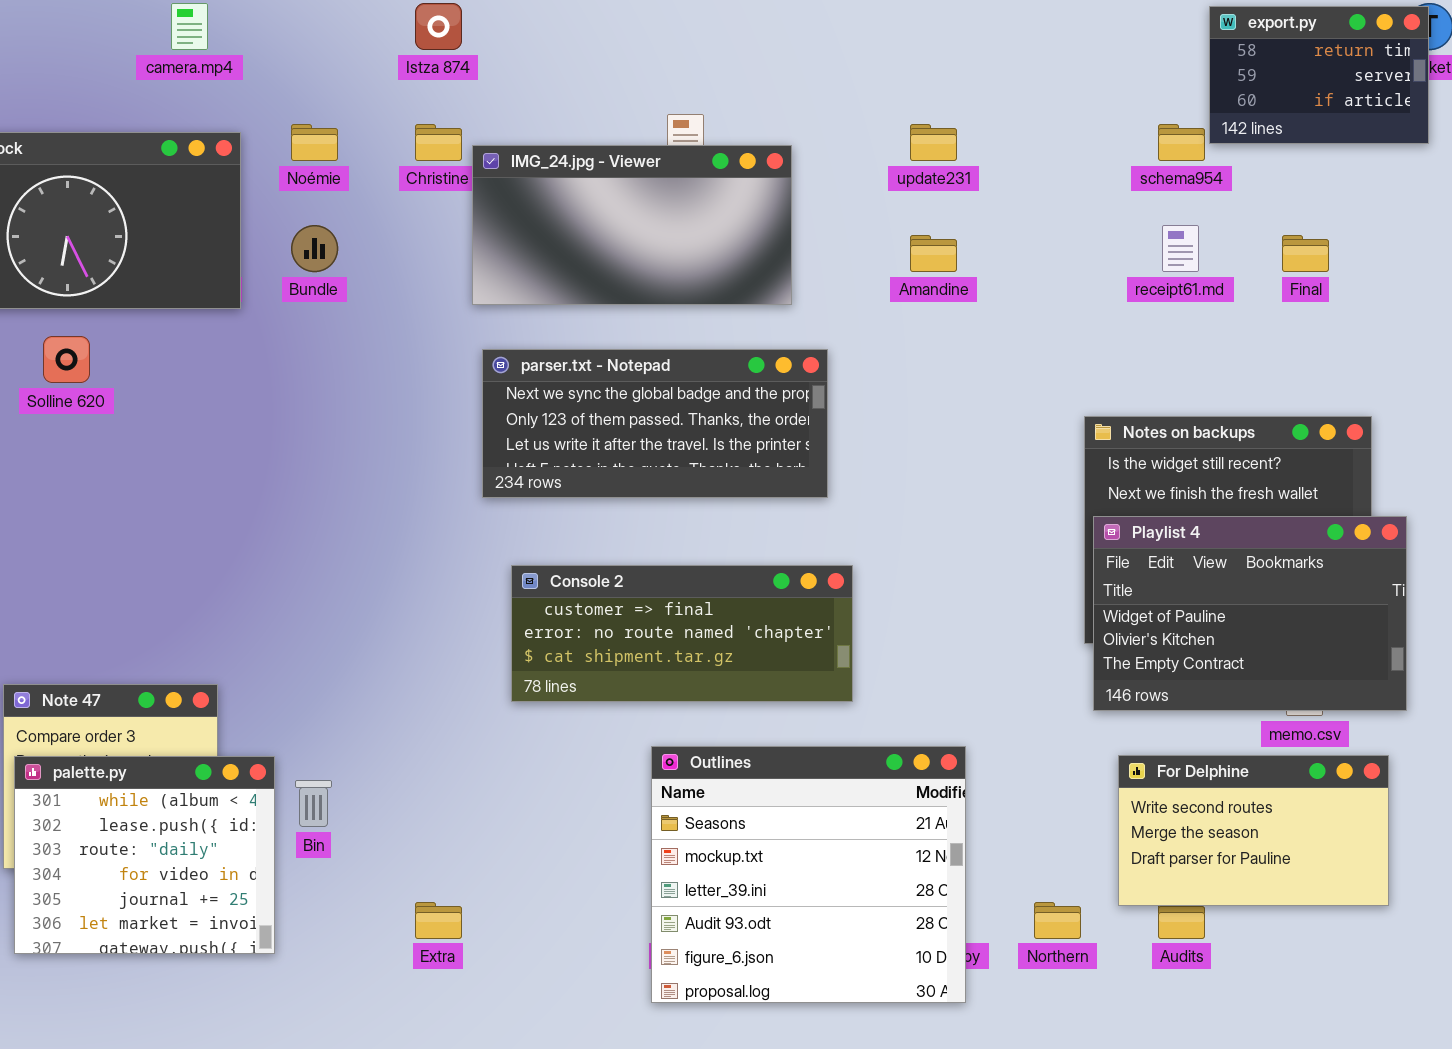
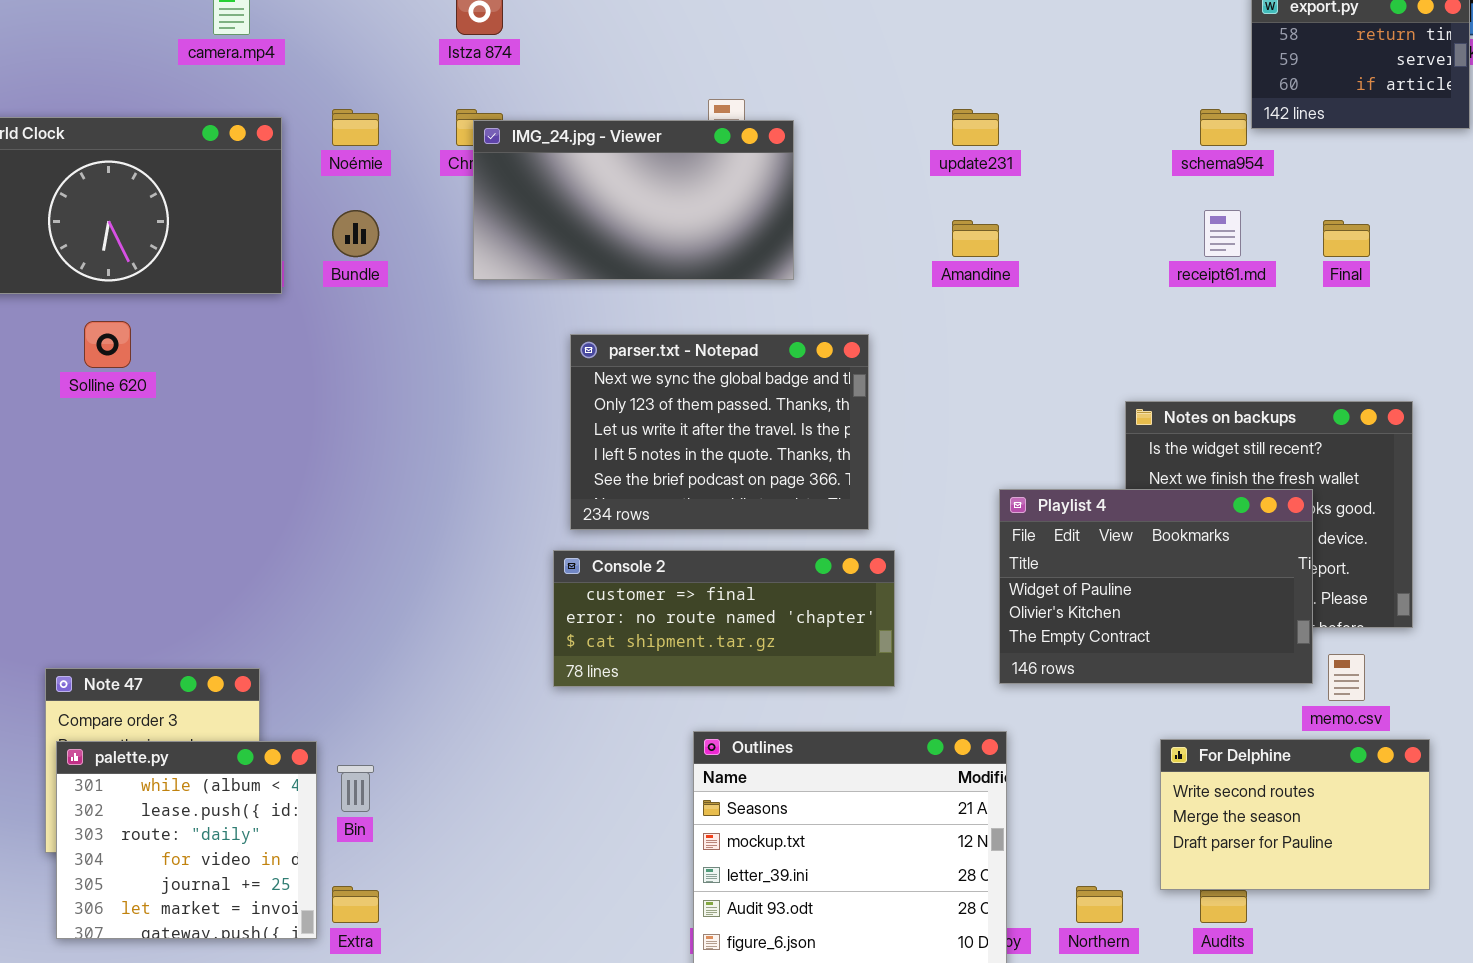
IMG_24.jpg - Viewer: [472,145,792,305] -> [473,120,794,280], moved
parser.txt - Notepad: [482,349,828,498] -> [570,334,869,530], resized
Playlist 4: [1093,516,1407,711] -> [999,489,1313,684], moved
Extra: [415,902,462,939] -> [332,886,379,923], moved

